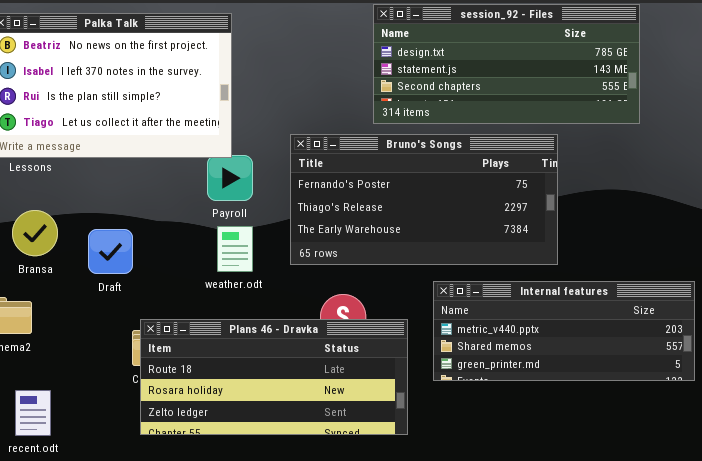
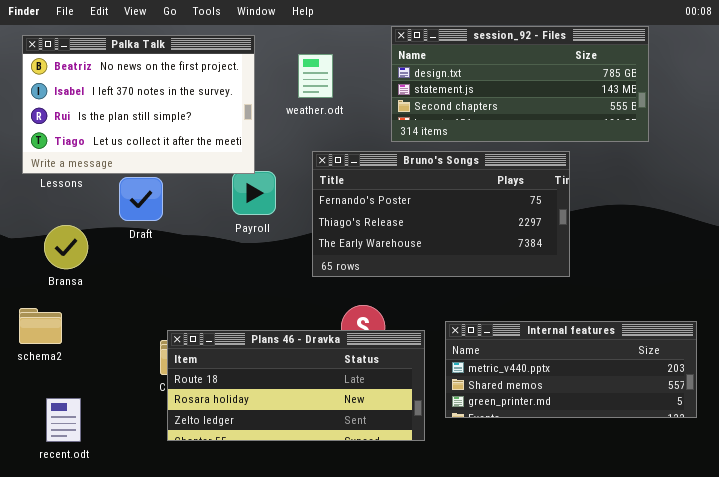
weather.odt: [217,226,253,272] -> [298,54,333,98], moved
Draft: [88,229,133,274] -> [119,177,163,221], moved
Internal features: [433,281,695,381] -> [445,321,697,418], moved

